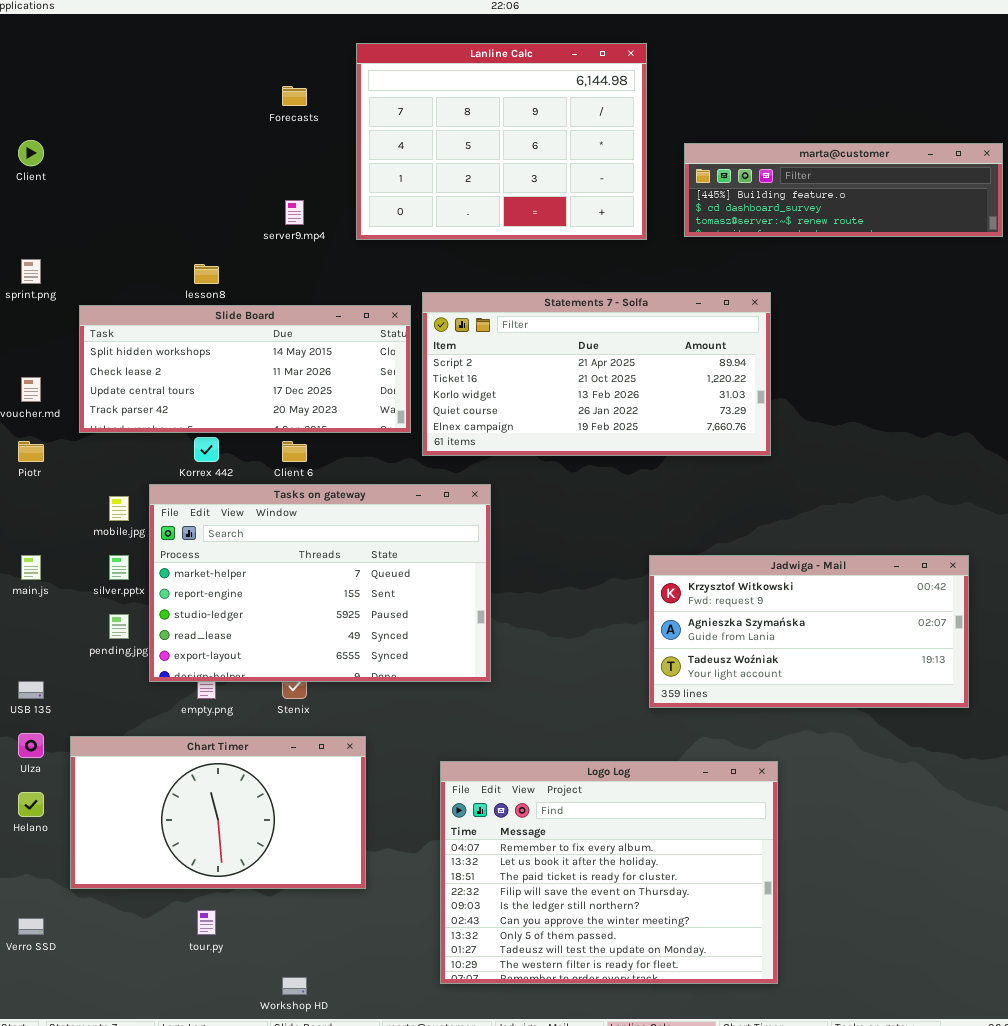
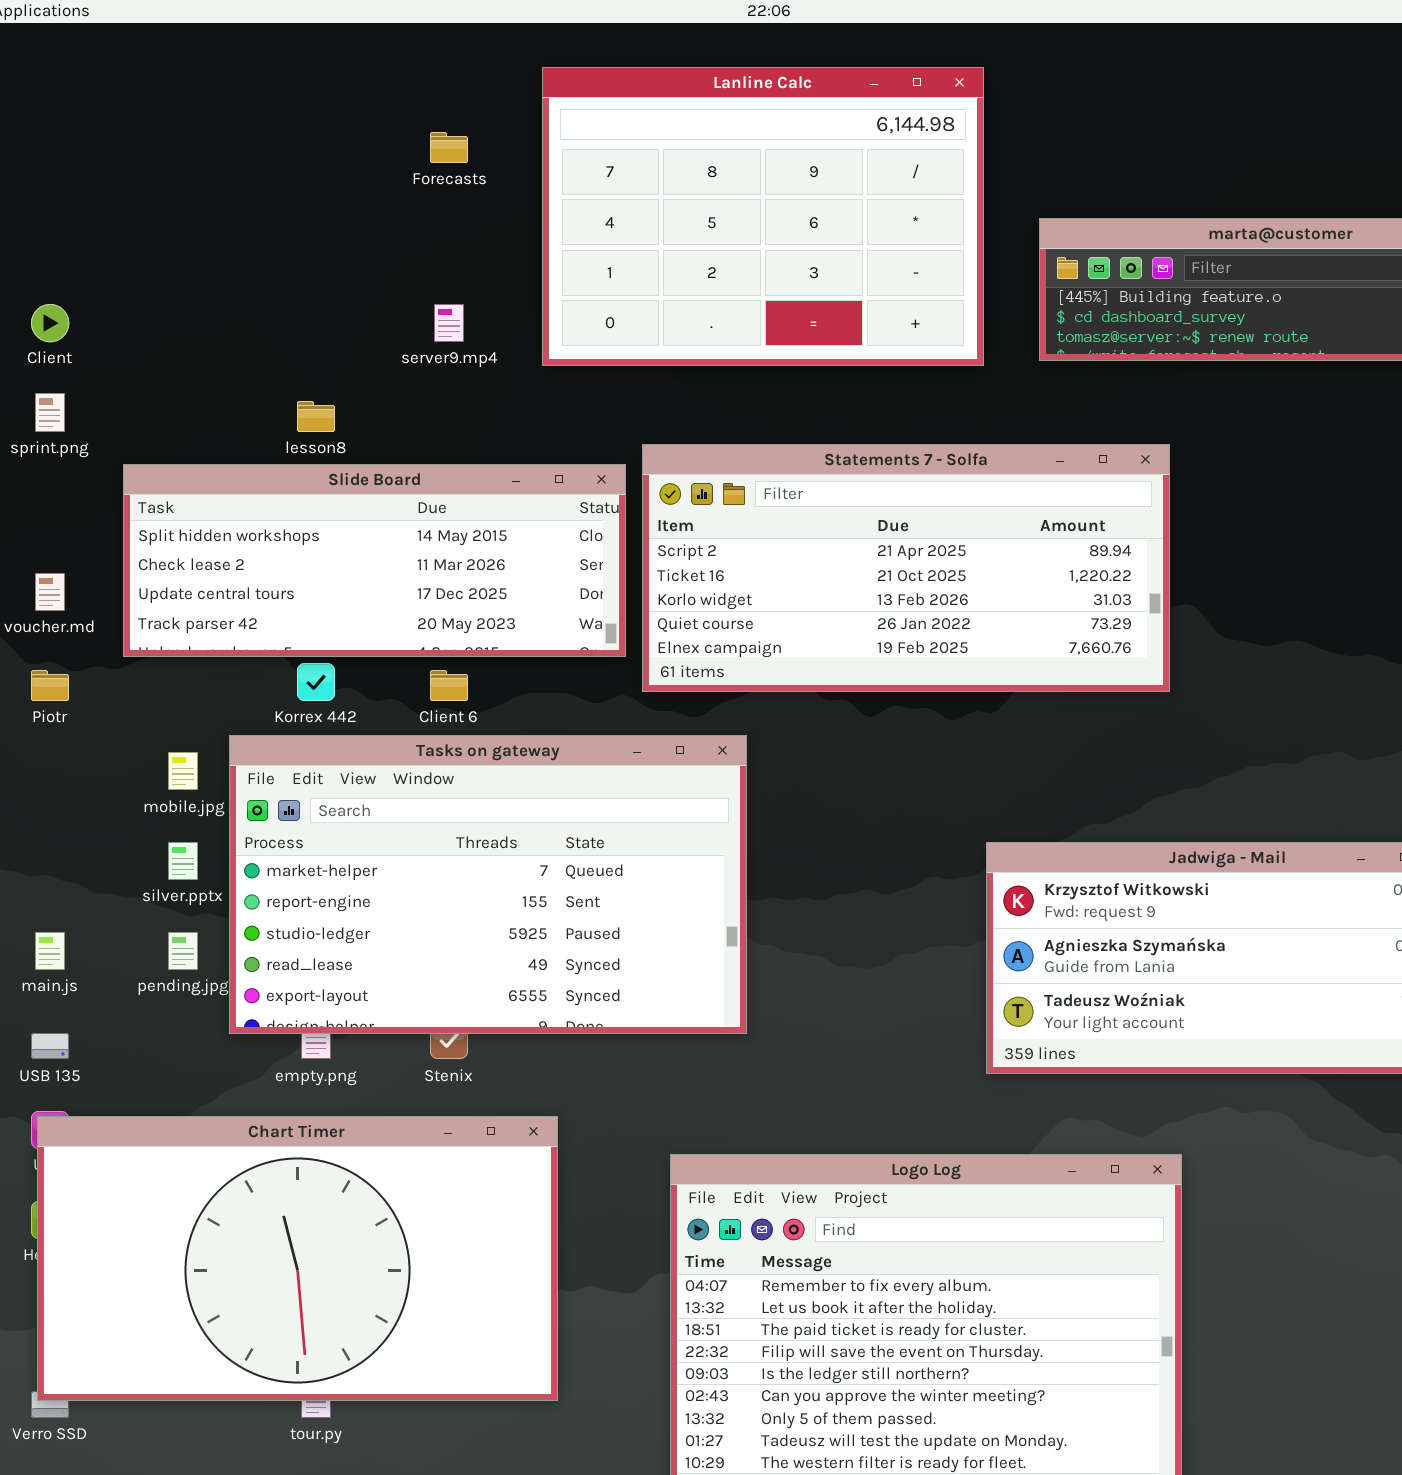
Client: [18,140,44,166] -> [31,304,69,342], moved
main.js: [21,555,41,580] -> [35,932,65,970], moved
Chart Timer: [70,736,366,889] -> [37,1116,558,1401], resized

